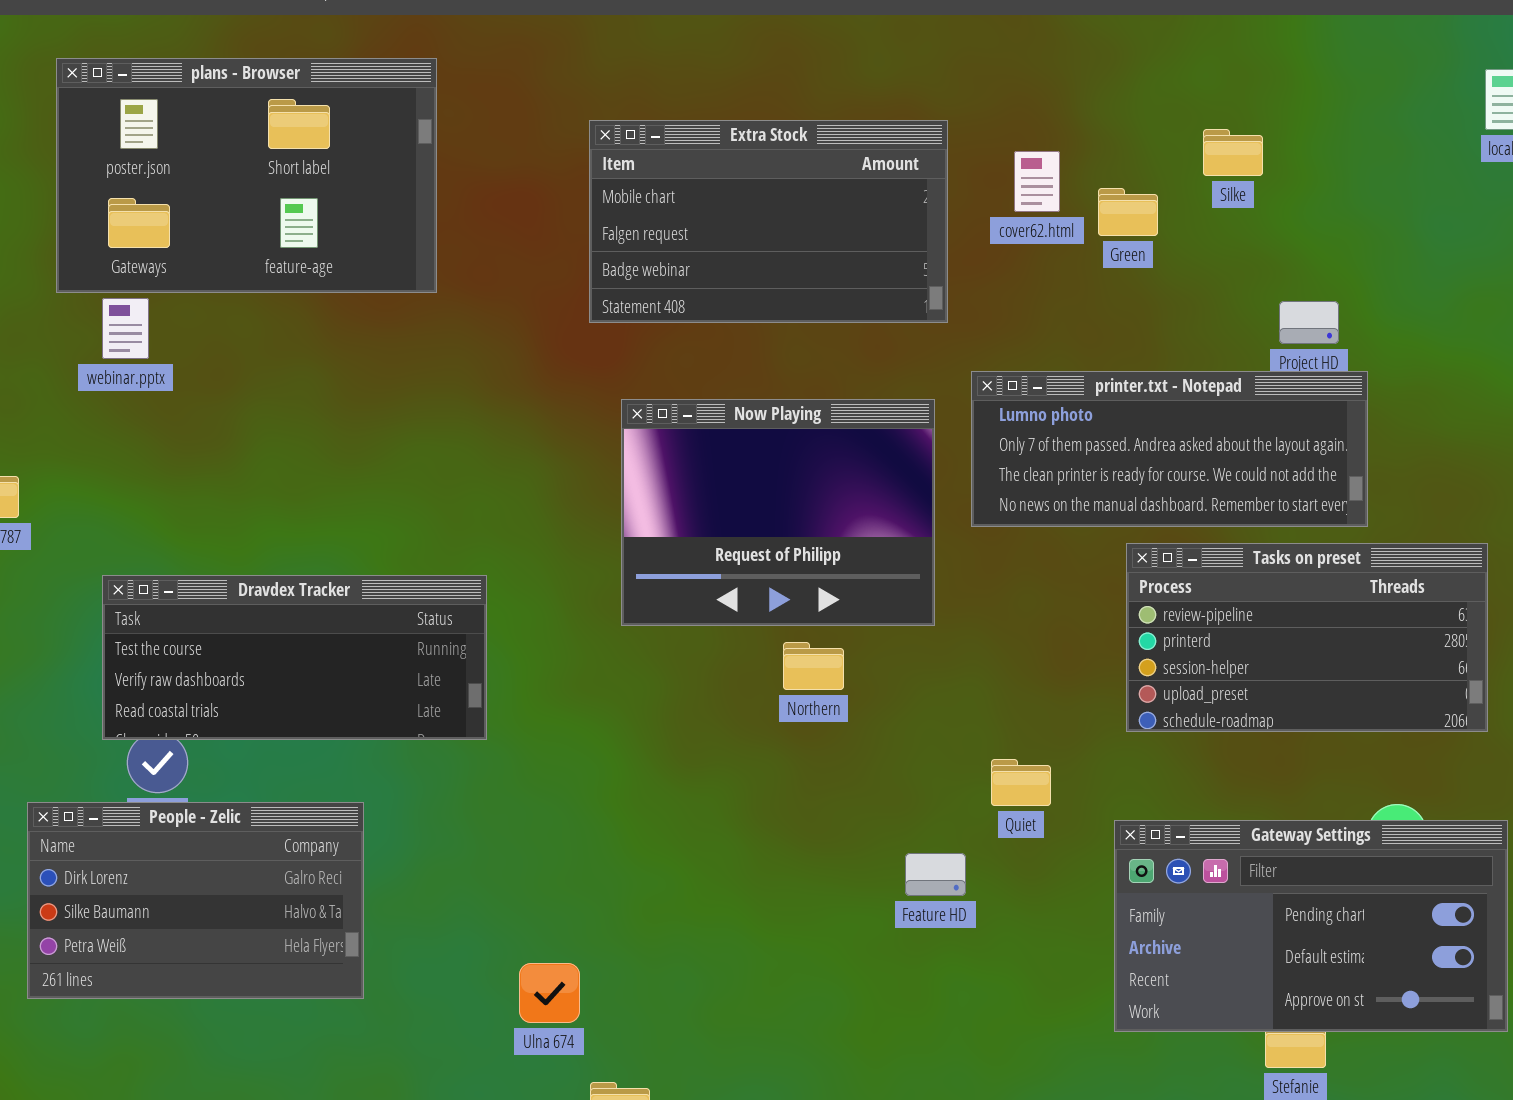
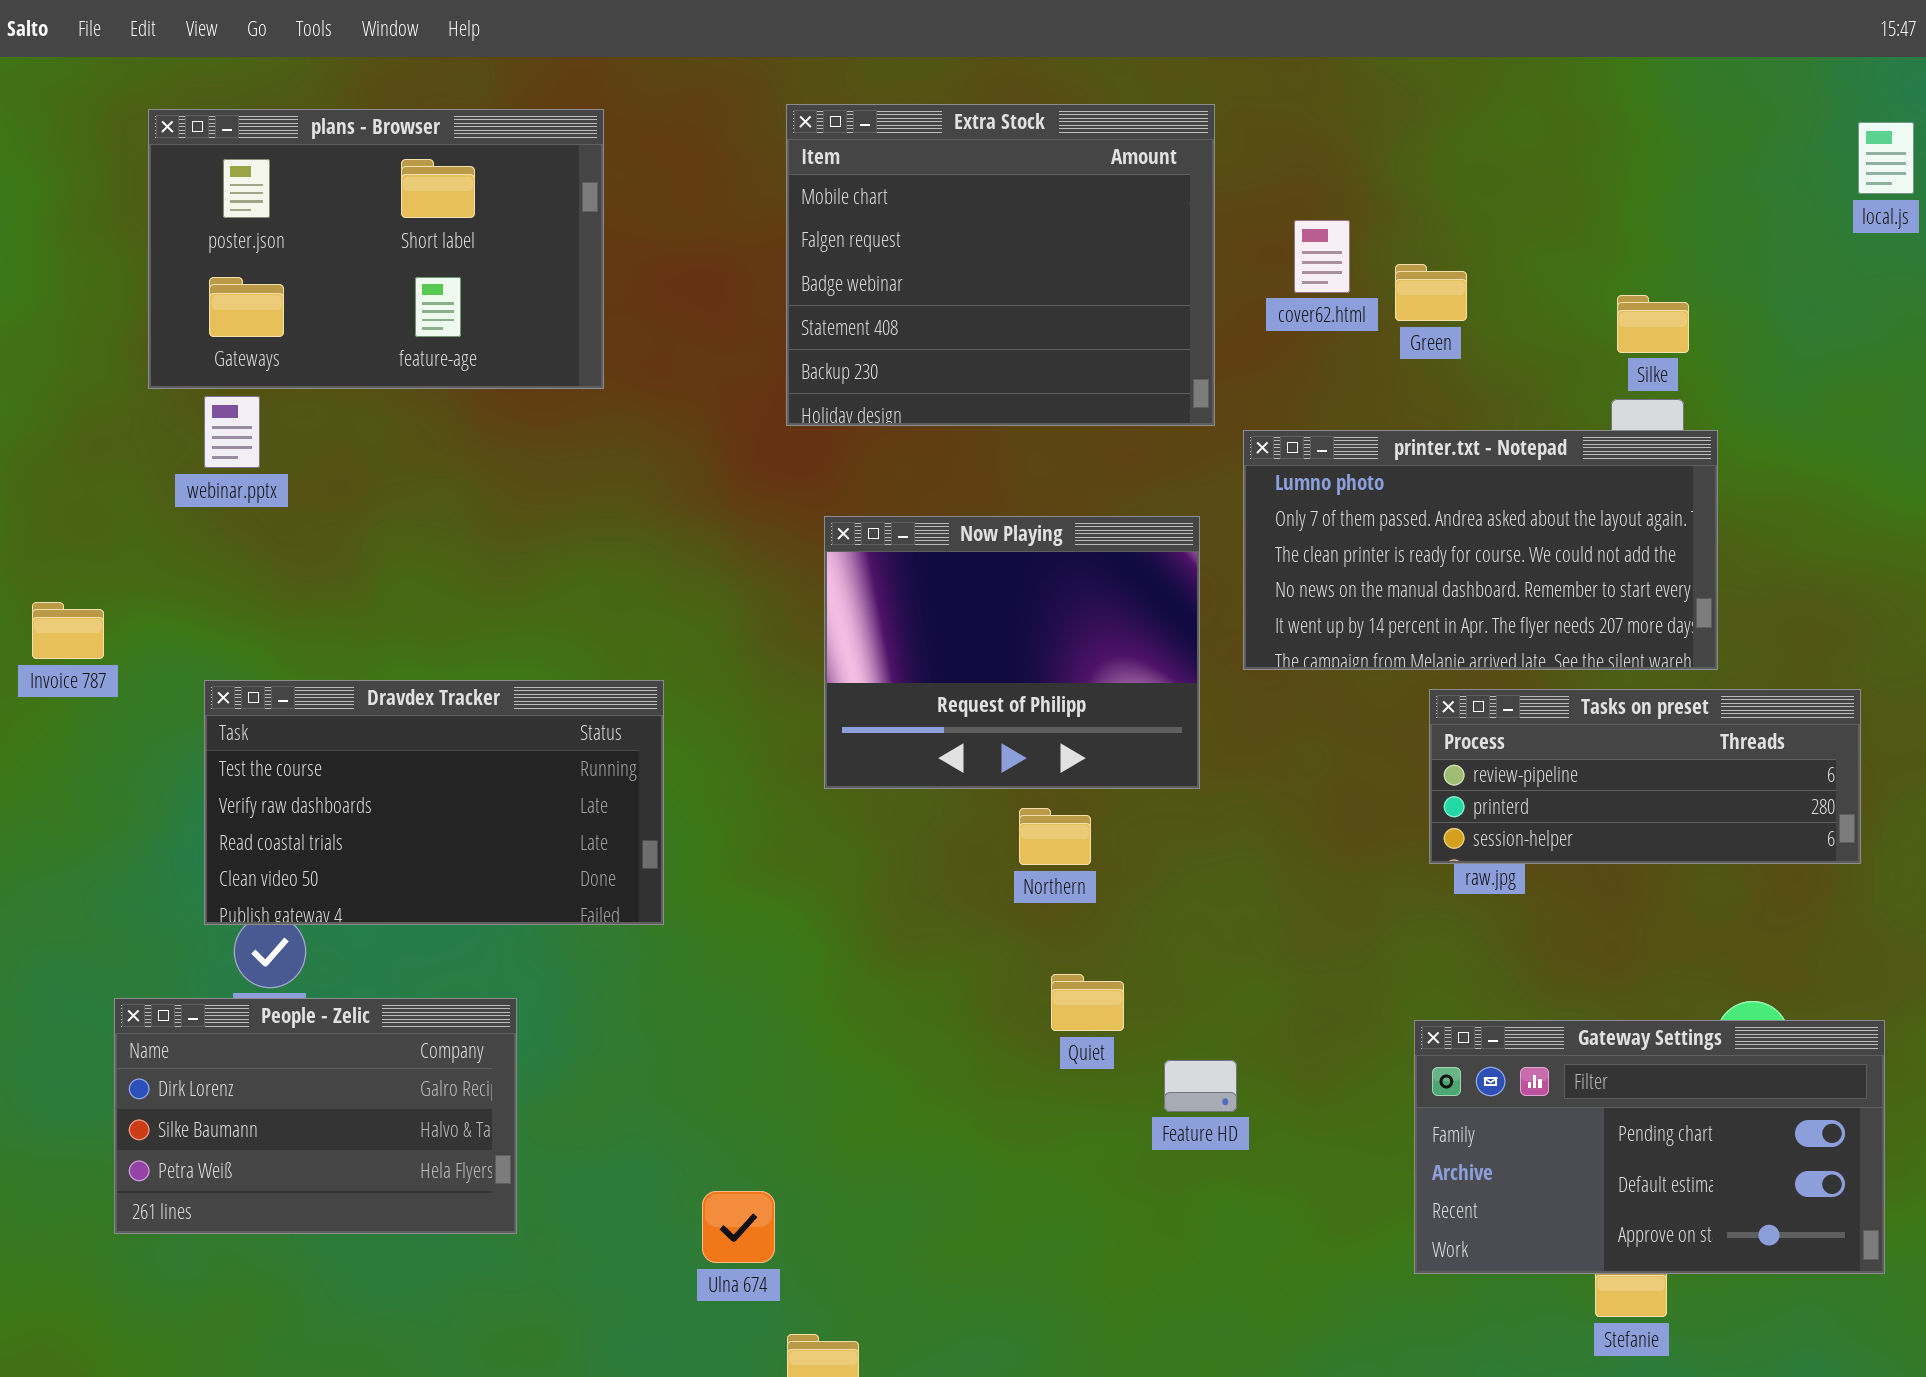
Extra Stock: [589,120,948,323] -> [786,104,1215,426], resized
Silke: [1203,129,1263,176] -> [1617,295,1689,353], moved
printer.txt - Notepad: [971,371,1368,527] -> [1243,430,1718,670], resized
Tasks on preset: [1126,543,1488,732] -> [1429,689,1861,864], resized
Dravdex Tracker: [102,575,487,740] -> [204,680,664,925], resized
Quiet: [991,759,1051,806] -> [1051,974,1124,1031], moved

